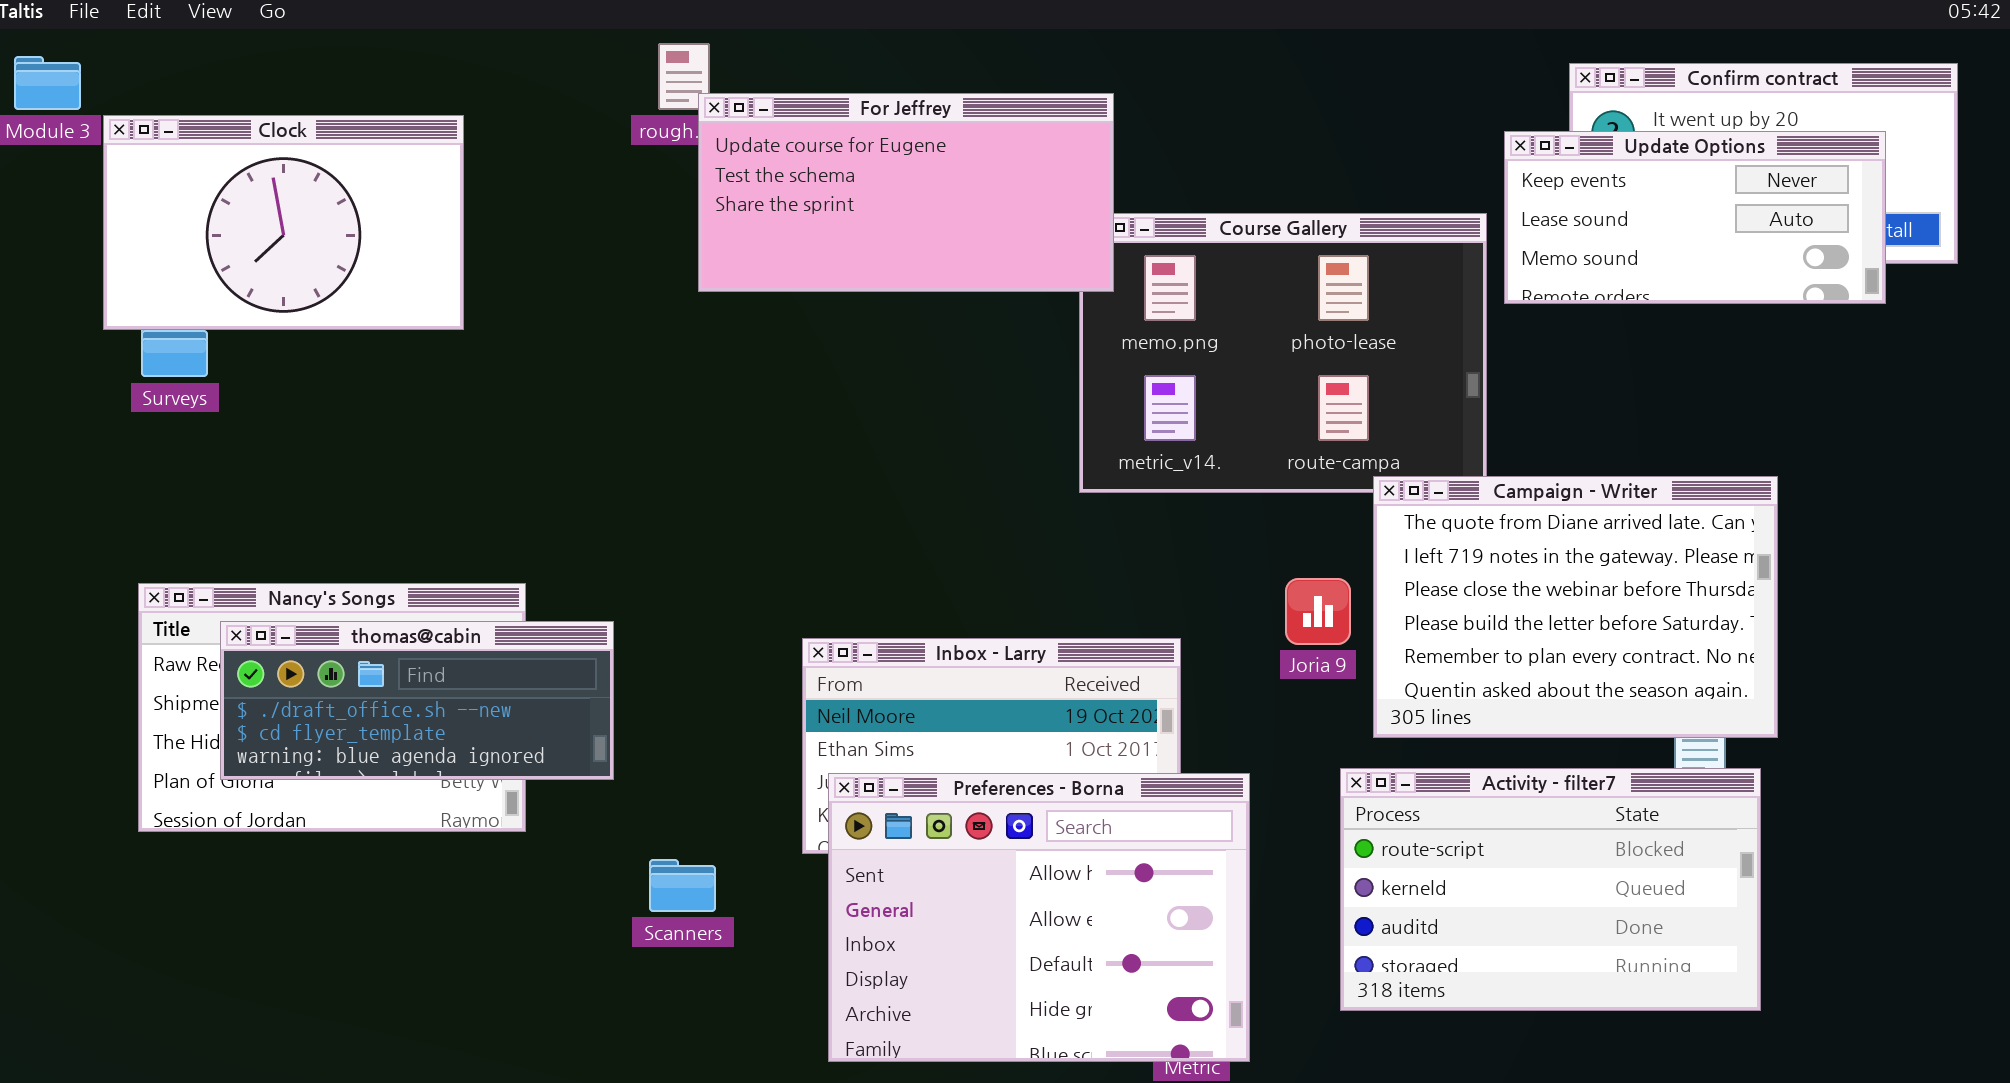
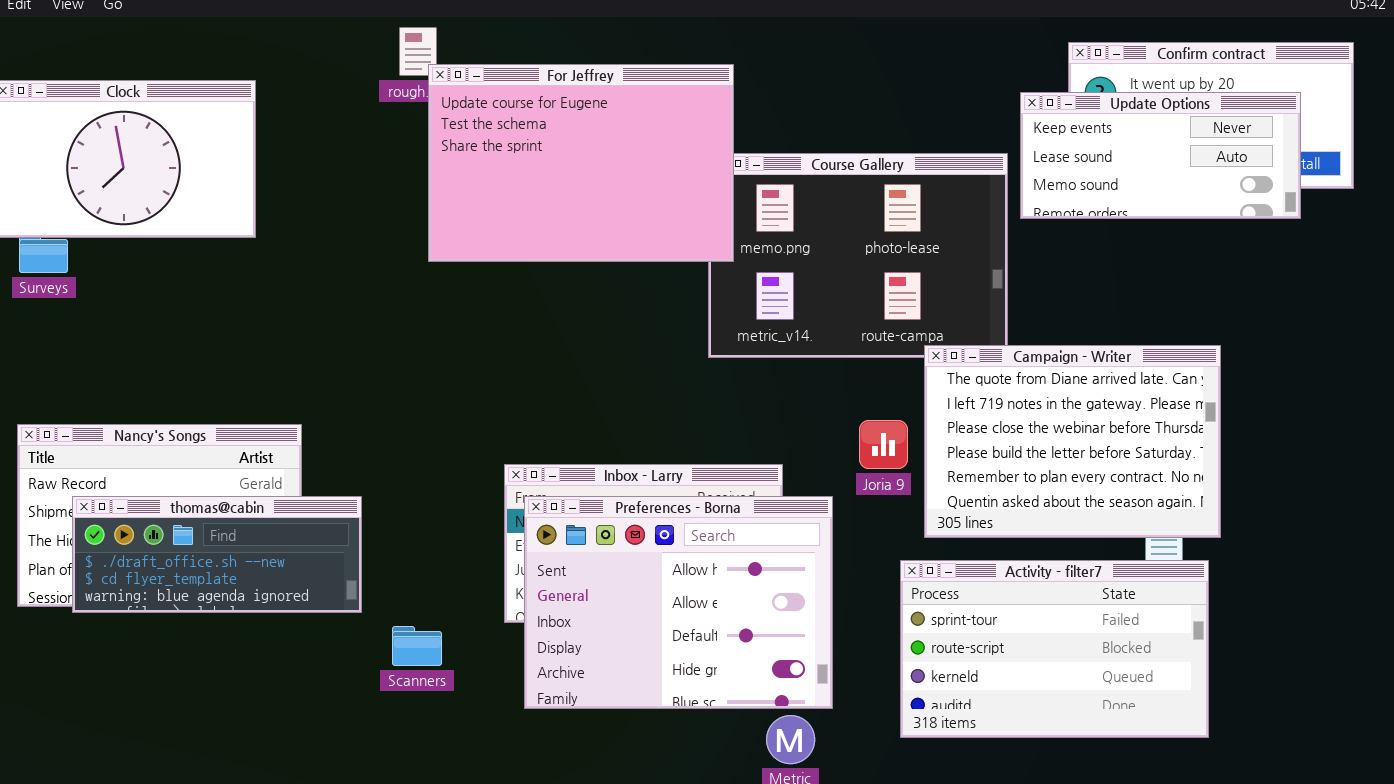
For Jeffrey: [698,93,1114,292] -> [428,64,734,262], resized
thomas@cabin: [220,621,614,780] -> [72,496,362,613], moved
Activity - filter7: [1340,768,1761,1011] -> [900,560,1209,738], scrolled up 1 row
Preferences - Borna: [828,773,1250,1062] -> [524,496,833,709], moved

